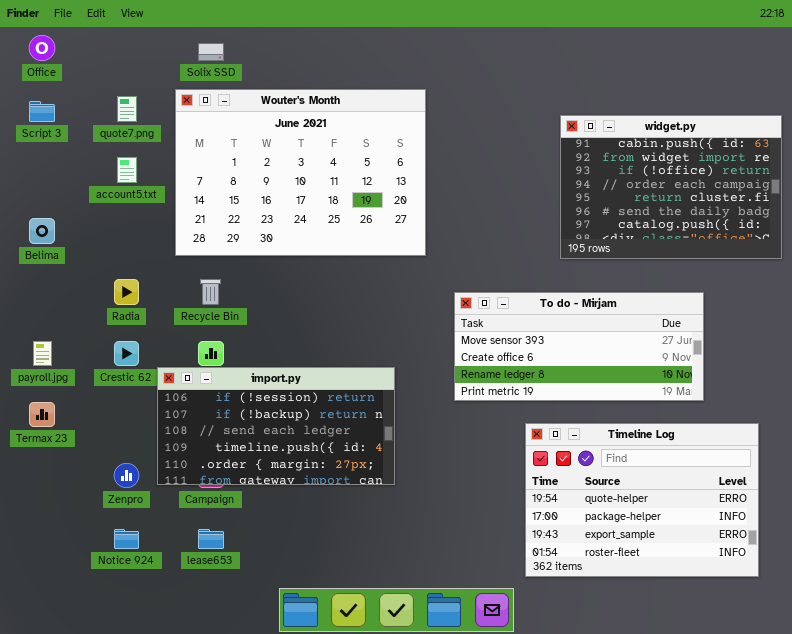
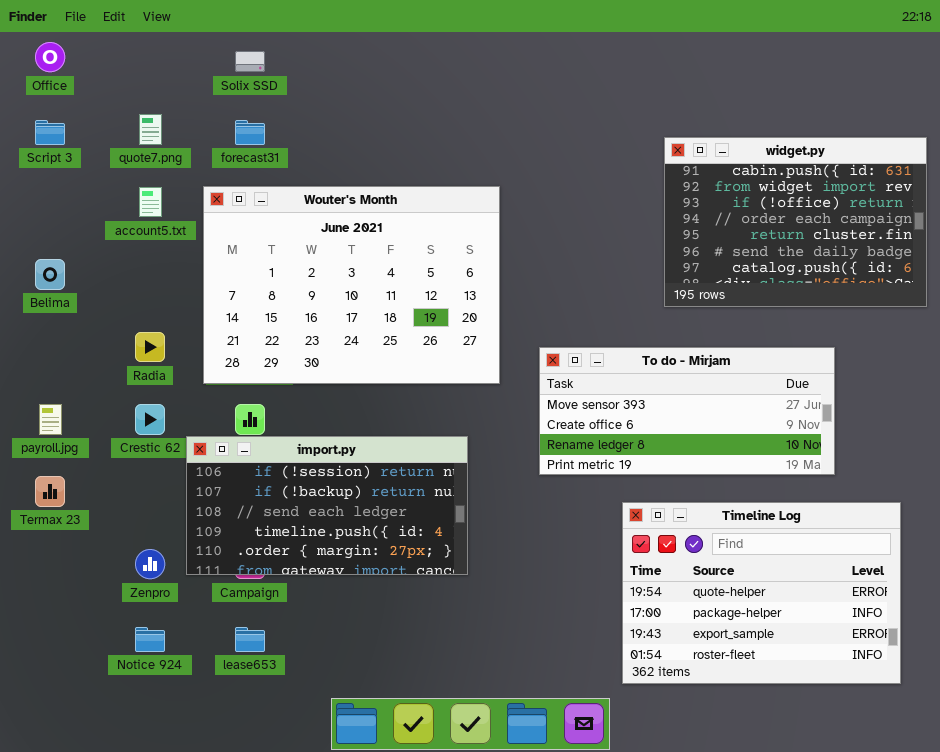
Wouter's Month: [175,89,426,256] -> [203,186,500,384], moved

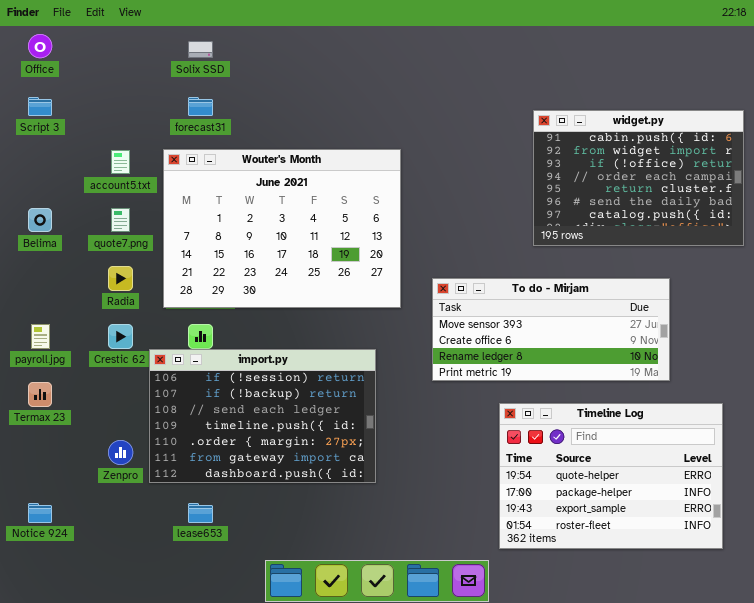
quote7.png: [139,114,162,145] -> [111,208,130,232], moved
import.py: [186,436,468,575] -> [149,349,376,483], resized
Notice 924: [135,627,165,652] -> [28,503,52,523], moved

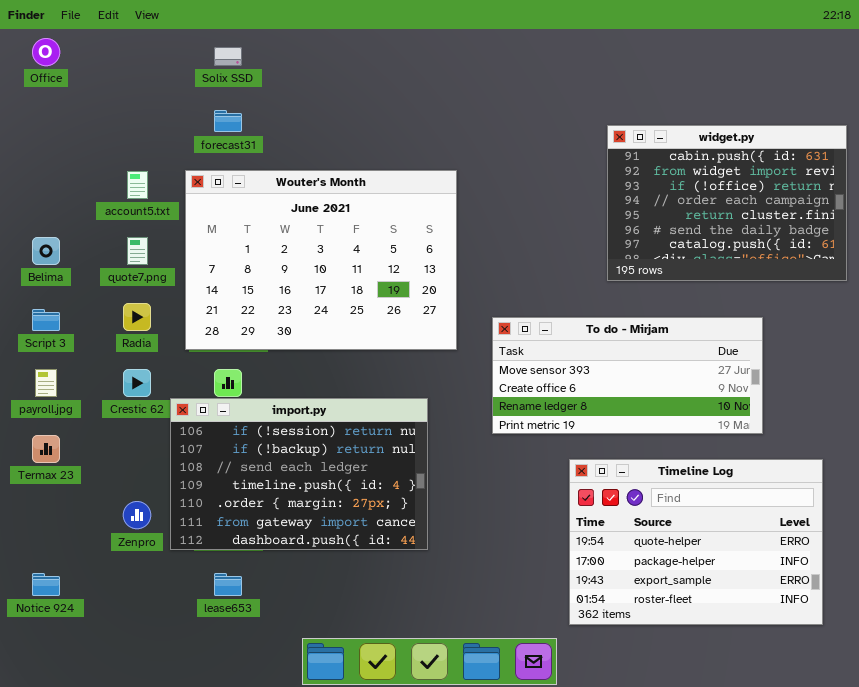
Script 3: [28,97,52,116] -> [32,309,60,331], moved

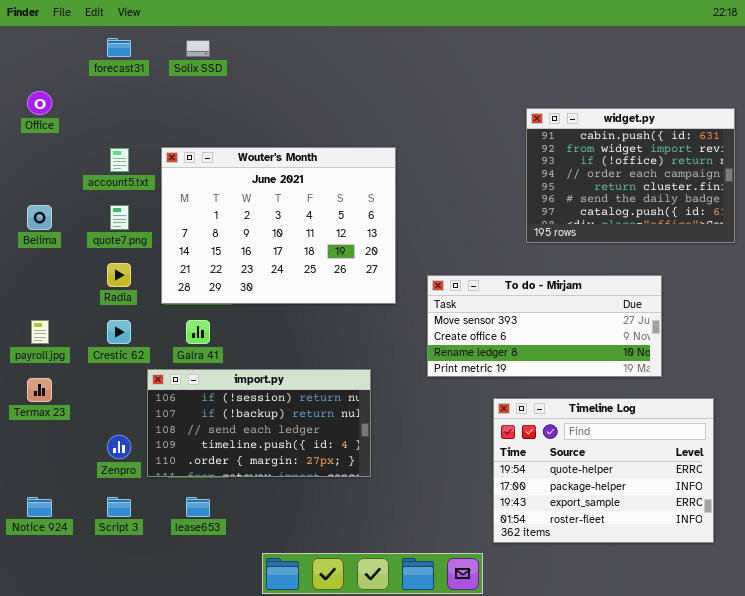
Office: [32,38,60,66] -> [27,91,52,115], moved
forecast31: [214,110,242,132] -> [107,38,131,57], moved
Script 3: [32,309,60,331] -> [107,497,131,517], moved
import.py: [170,398,428,550] -> [147,369,371,477], resized

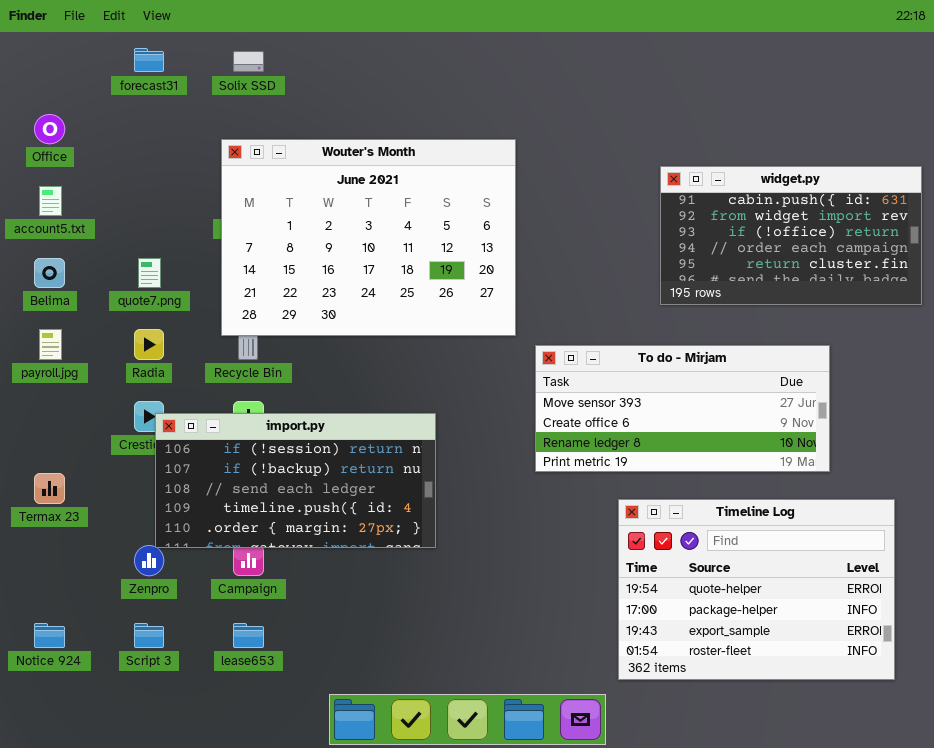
widget.py: [526,108,735,243] -> [660,166,922,305], resized
Wouter's Month: [161,147,396,304] -> [221,139,516,336], moved
account5.txt: [110,148,129,172] -> [39,186,62,216], moved
payroll.jpg: [31,320,49,344] -> [39,329,62,360], moved
import.py: [147,369,371,477] -> [155,413,436,548], moved

